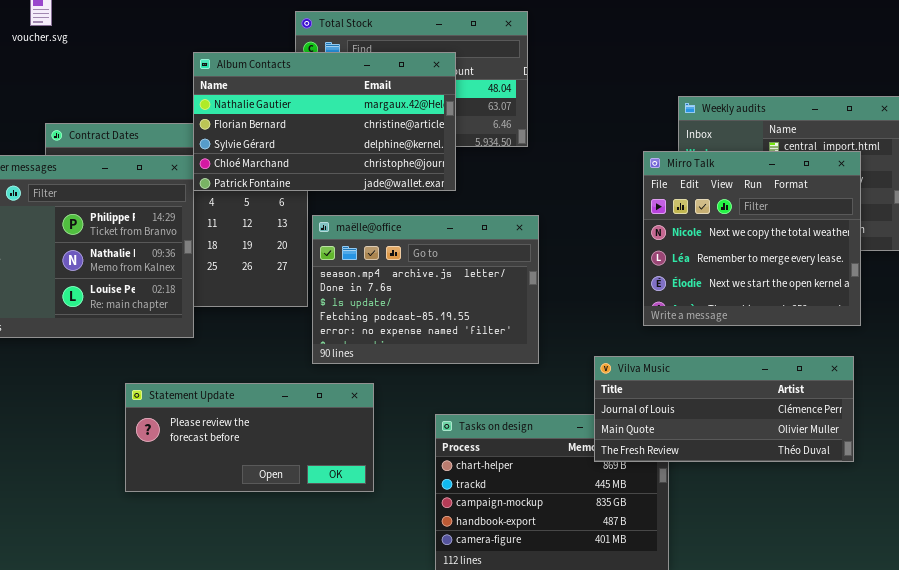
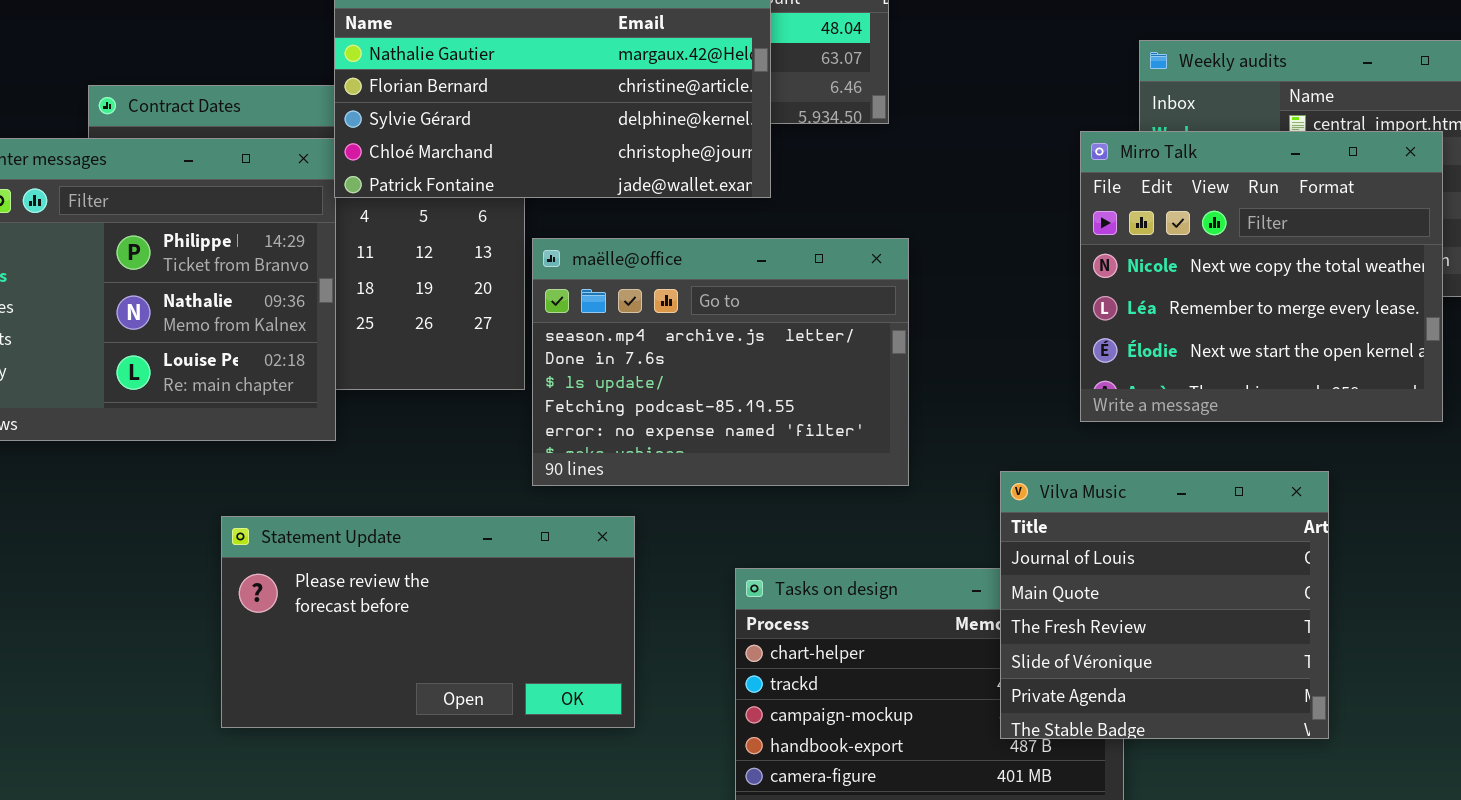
Vilva Music: [594,356,854,462] -> [1000,471,1329,739], resized
Statement Update: [125,383,374,492] -> [221,516,635,728], resized

